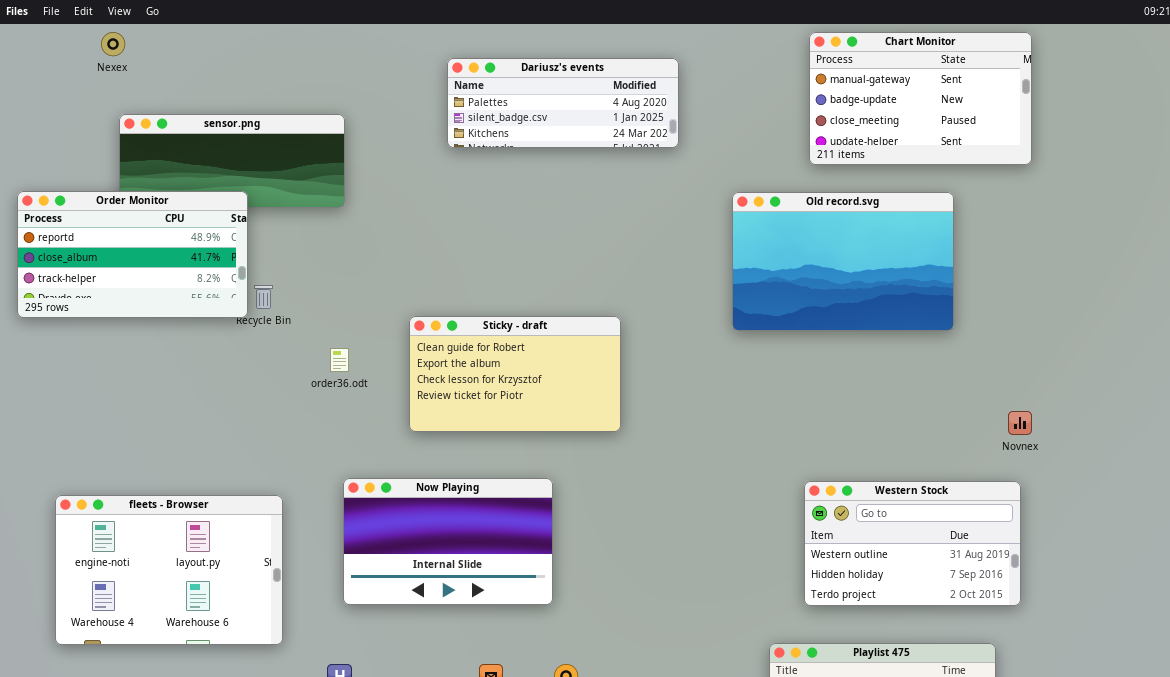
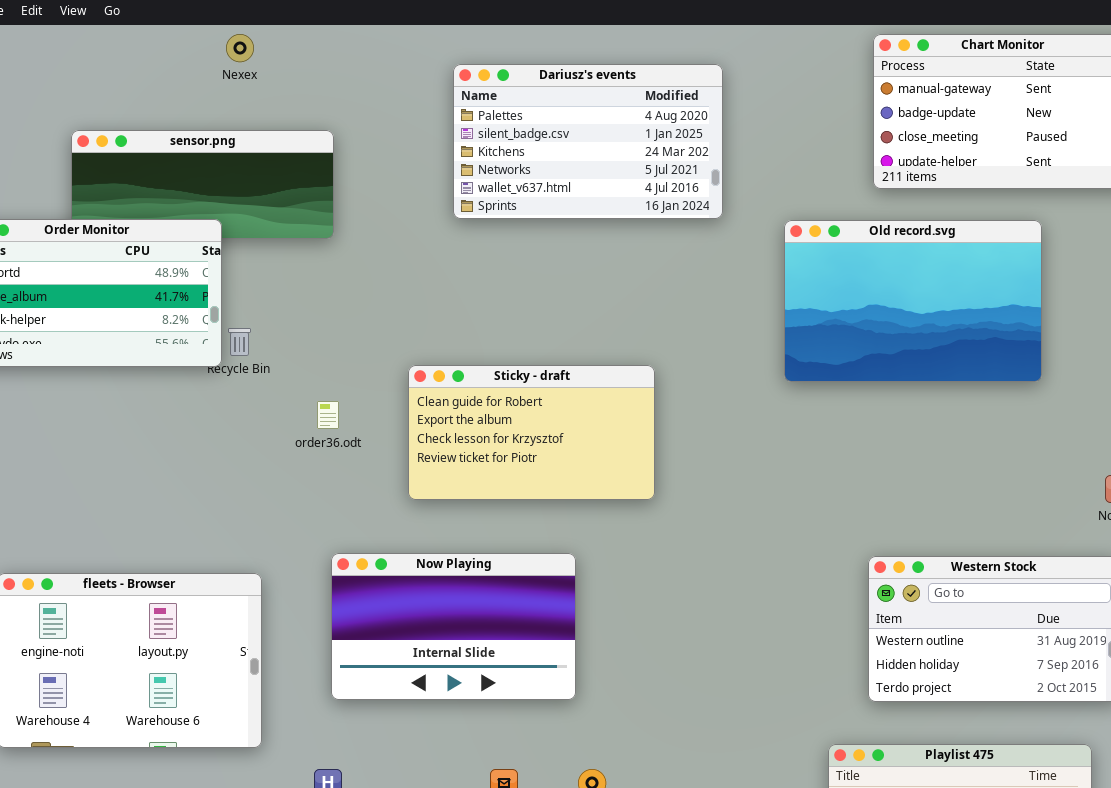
Nexex: [101,32,125,56] -> [226,34,254,62], moved
Dariusz's events: [447,58,679,148] -> [453,64,723,219], resized

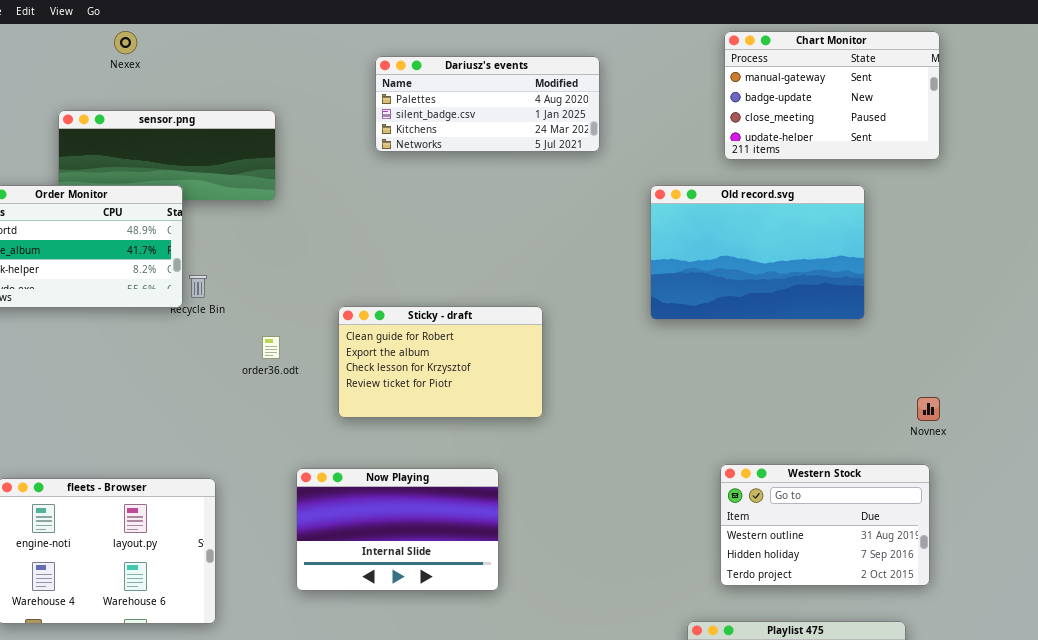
Nexex: [226,34,254,62] -> [114,31,137,54], moved
Dariusz's events: [453,64,723,219] -> [375,56,600,152], resized
Now Playing: [331,553,576,700] -> [296,468,499,591], moved

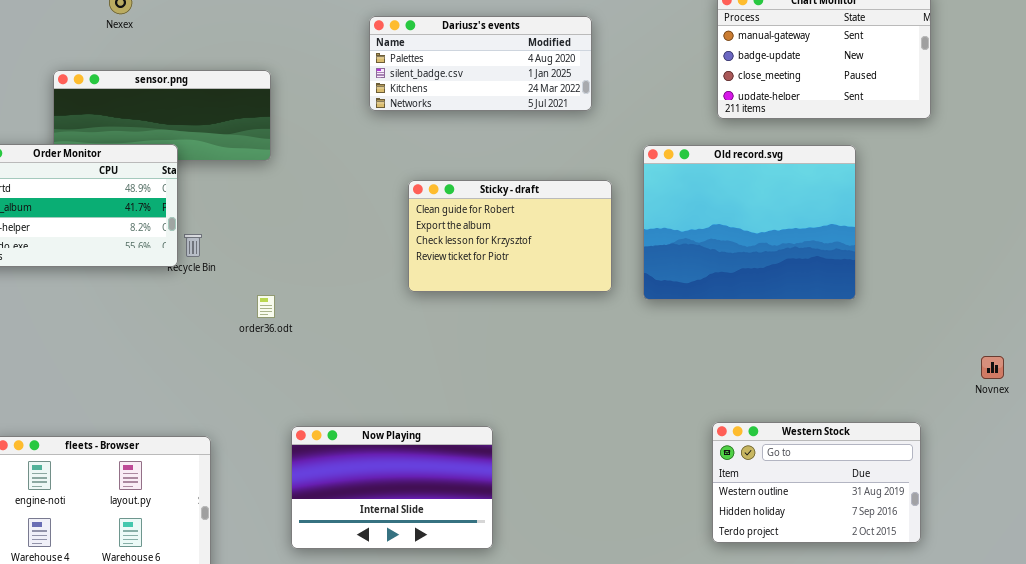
Old record.svg: [650,185,865,320] -> [643,145,856,300], resized
Sticky - draft: [338,306,543,418] -> [408,180,612,292], moved
Novnex: [917,397,940,421] -> [981,356,1004,379], moved

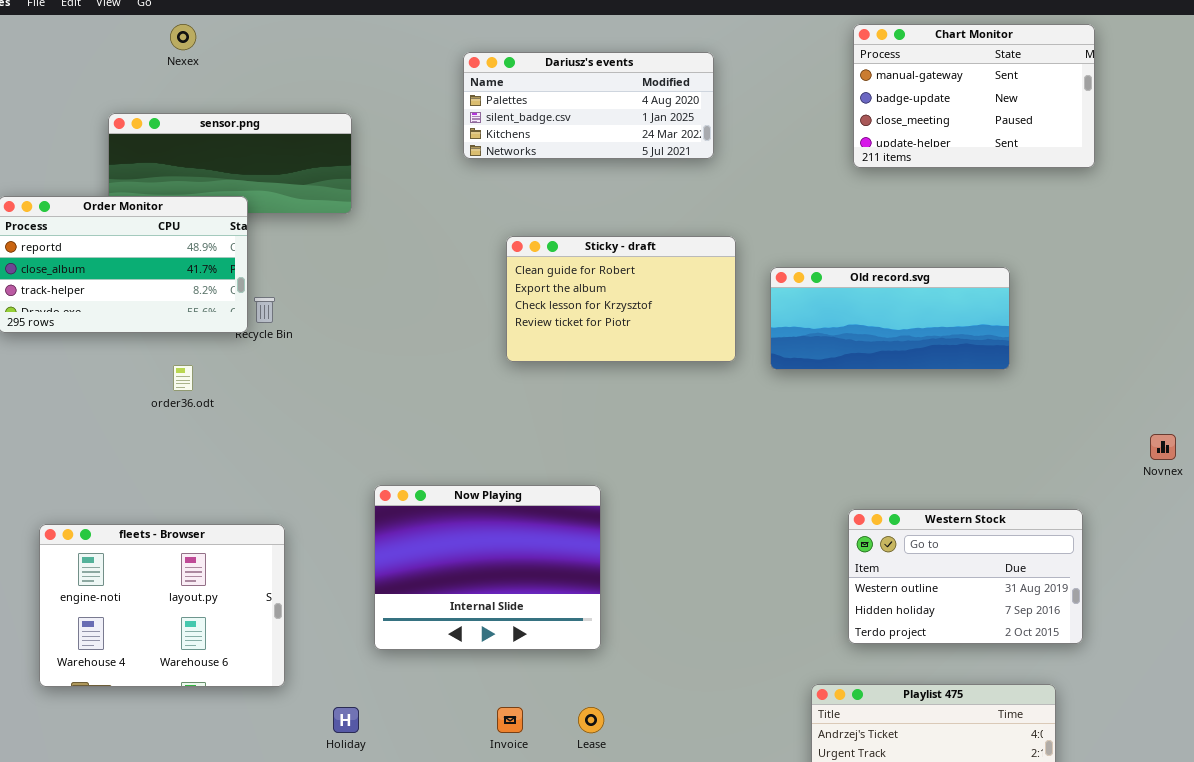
Old record.svg: [643,145,856,300] -> [770,267,1010,370], resized
order36.odt: [257,295,275,318] -> [173,365,193,391], moved
Now Playing: [291,426,493,549] -> [374,485,601,650], resized

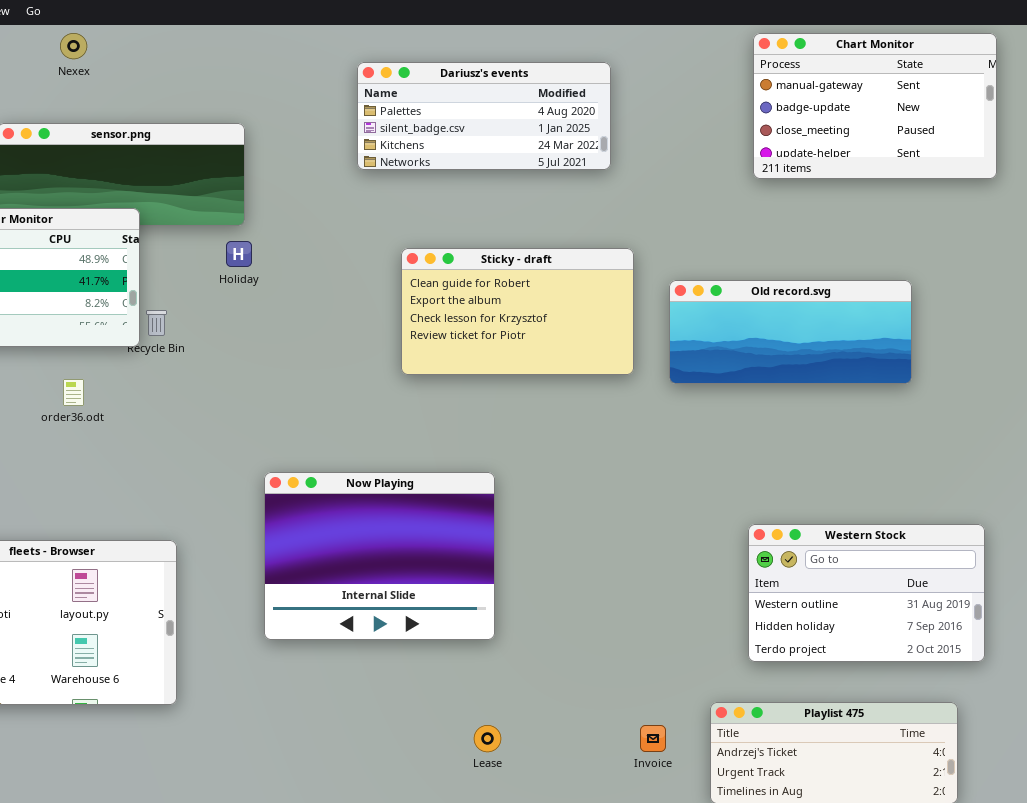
Now Playing: [374,485,601,650] -> [264,472,495,640], moved
Holiday: [333,707,359,733] -> [226,241,252,267], moved
Invoice: [497,707,523,733] -> [640,725,666,752], moved

